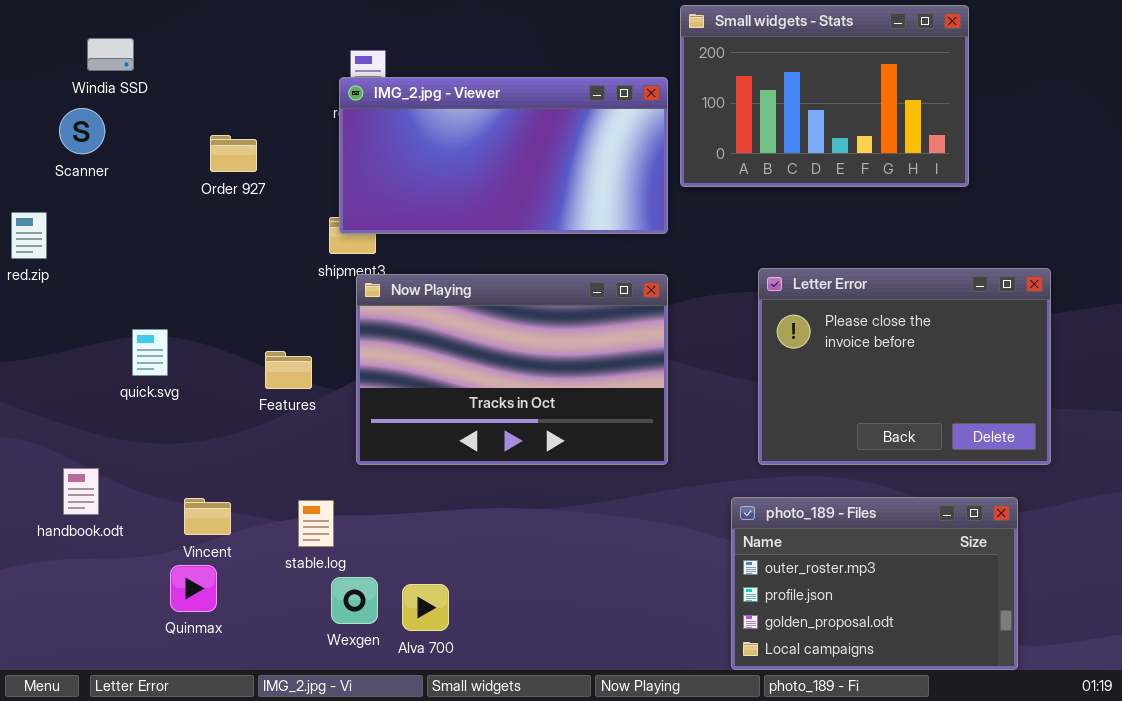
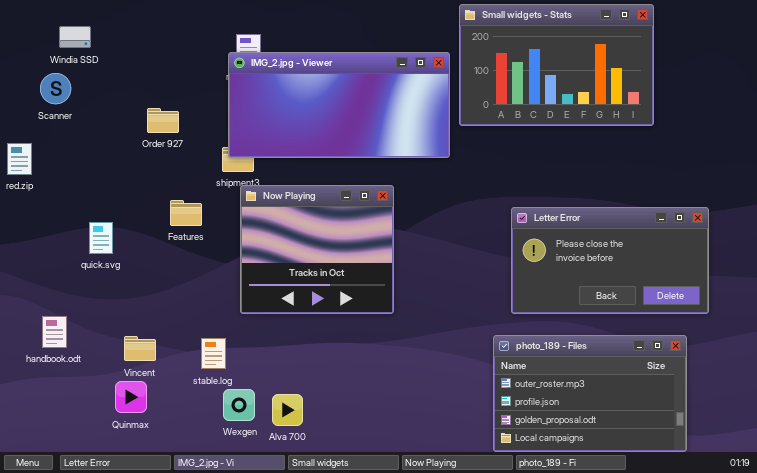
Order 927: [210,135,257,172] -> [147,108,179,133], moved
Letter Error: [758,268,1051,465] -> [511,207,709,314], resized
Now Playing: [356,274,668,465] -> [240,185,394,314], resized
Features: [265,351,312,389] -> [170,200,202,226], moved

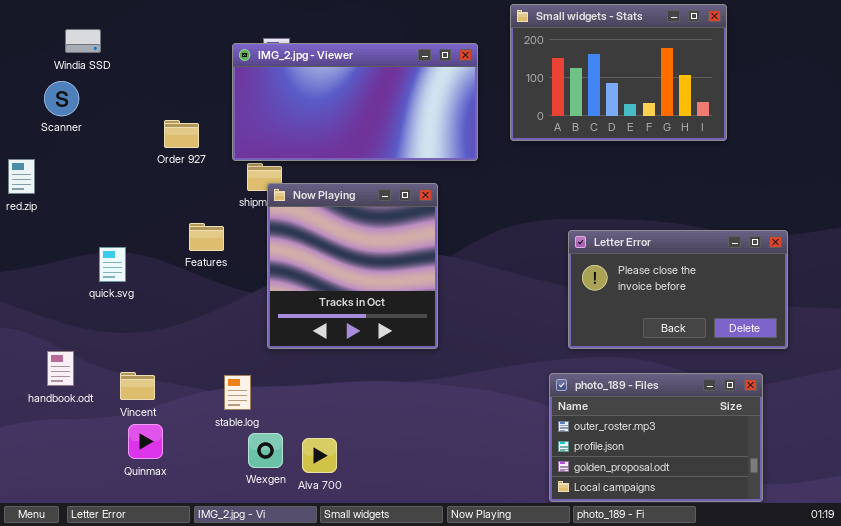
IMG_2.jpg - Viewer: [228,52,450,158] -> [232,43,478,161], moved
Now Playing: [240,185,394,314] -> [267,183,438,349], resized
Vincent: [124,336,156,361] -> [120,372,155,400], moved

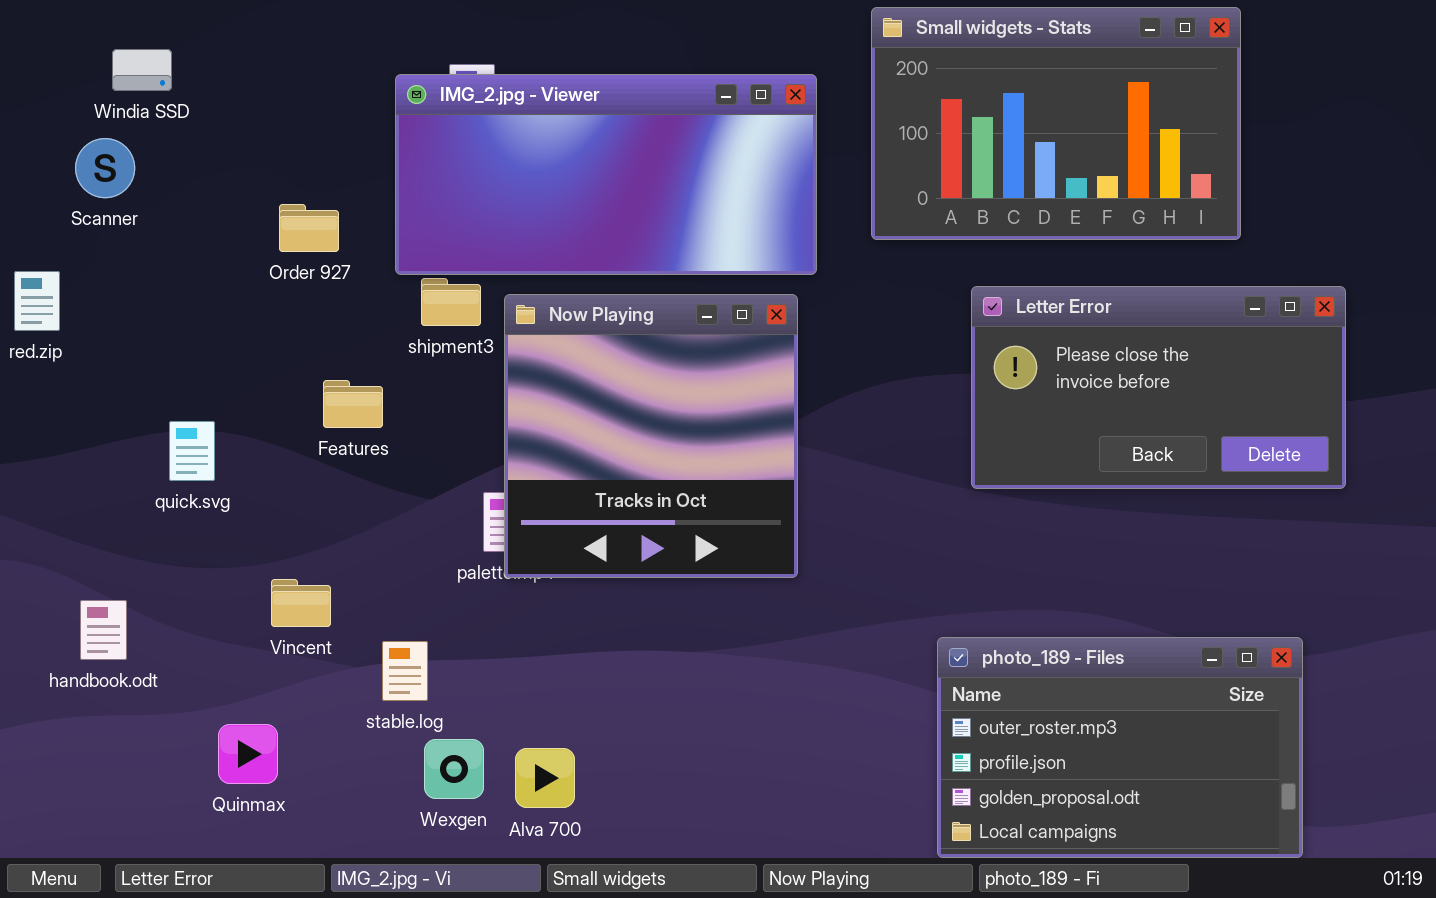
Now Playing: [267,183,438,349] -> [504,294,798,578], moved
Letter Error: [568,230,788,349] -> [971,286,1346,489], moved
Vincent: [120,372,155,400] -> [271,579,331,627], moved

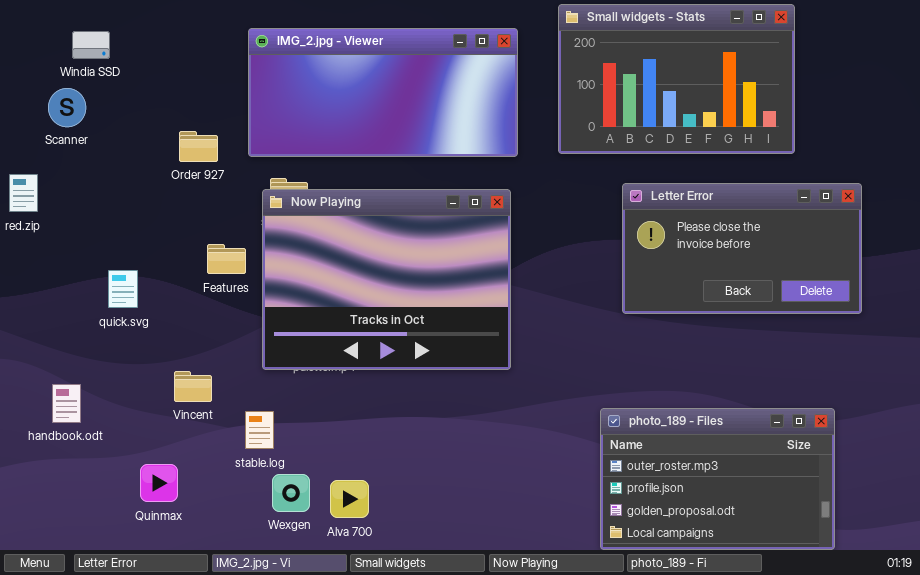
IMG_2.jpg - Viewer: [395,74,817,275] -> [248,28,518,157], moved
Now Playing: [504,294,798,578] -> [262,189,511,370], resized

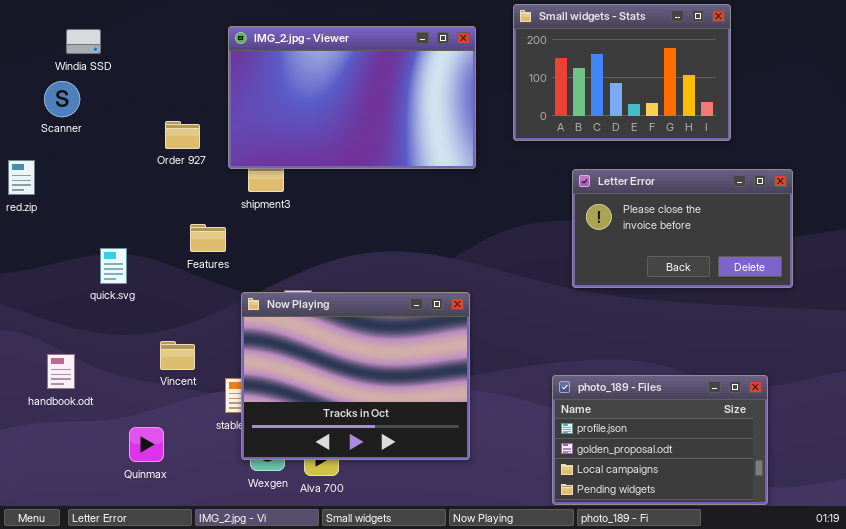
IMG_2.jpg - Viewer: [248,28,518,157] -> [228,26,476,169], resized
Now Playing: [262,189,511,370] -> [241,292,470,460], moved
photo_189 - Files: [600,408,835,550] -> [552,375,768,505], scrolled down 1 row

